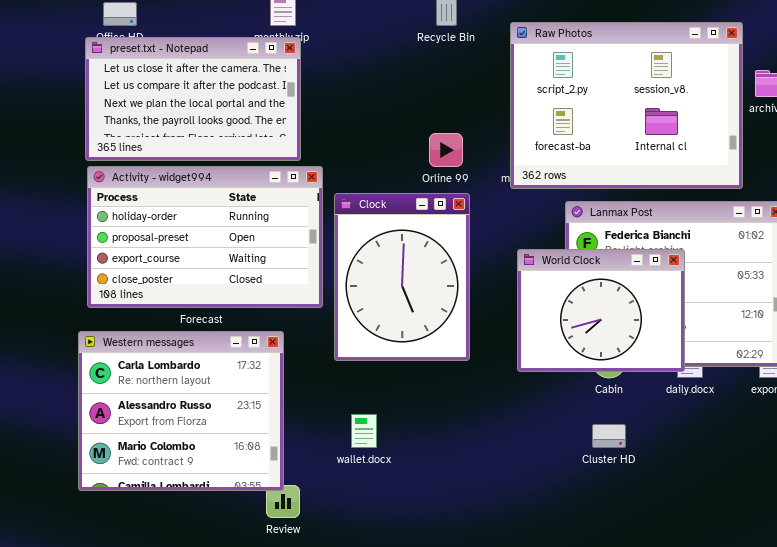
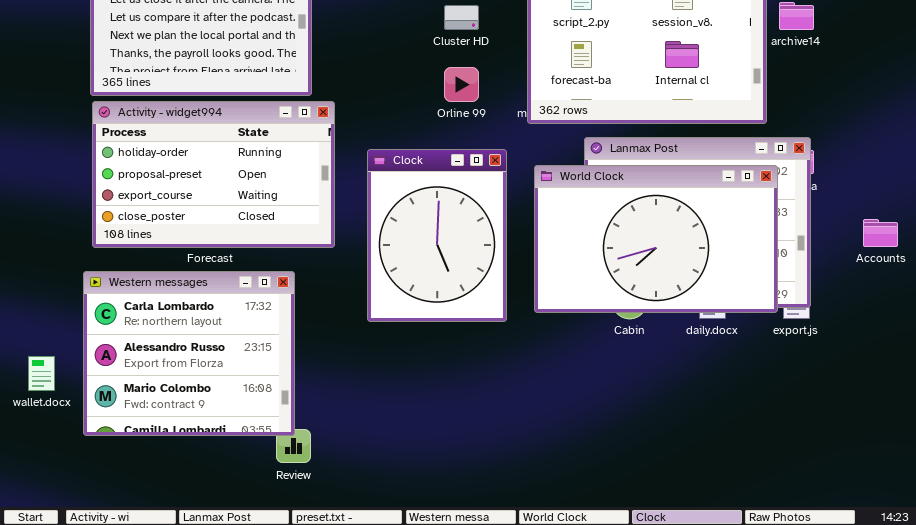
Clock: [334,193,470,361] -> [367,149,507,322], moved
World Clock: [517,249,685,372] -> [534,165,778,313], resized
wallet.docx: [351,414,377,448] -> [28,356,55,391], moved
Cluster HD: [592,424,626,448] -> [444,5,479,30], moved

